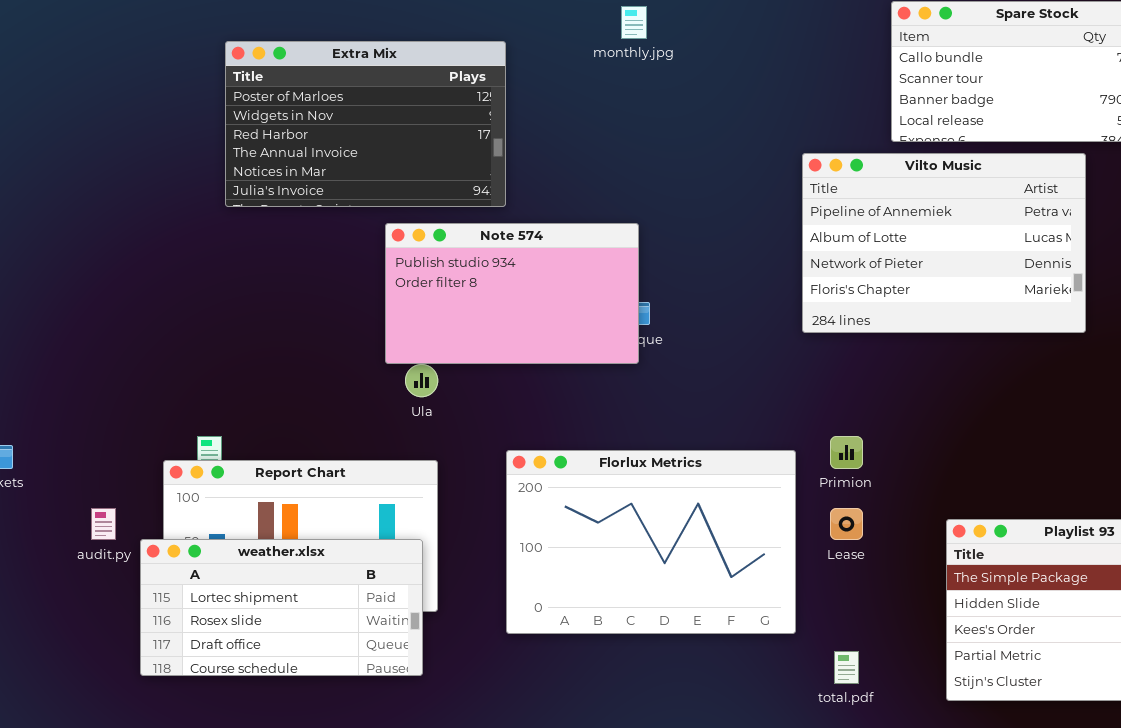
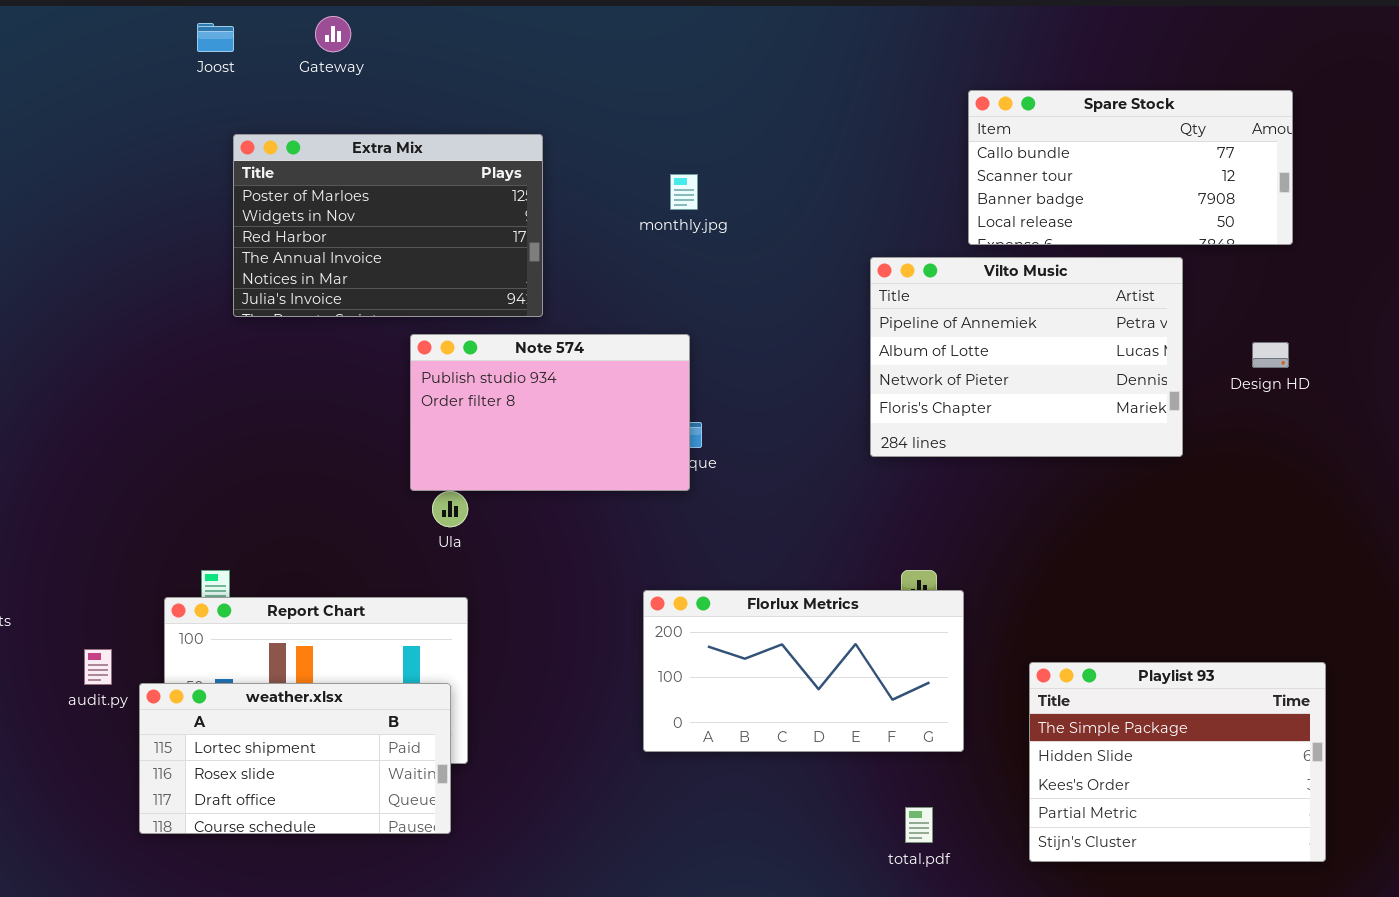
monthly.jpg: [621,6,647,39] -> [670,174,698,210], moved
Florlux Metrics: [506,450,796,634] -> [643,590,964,752], moved, resized

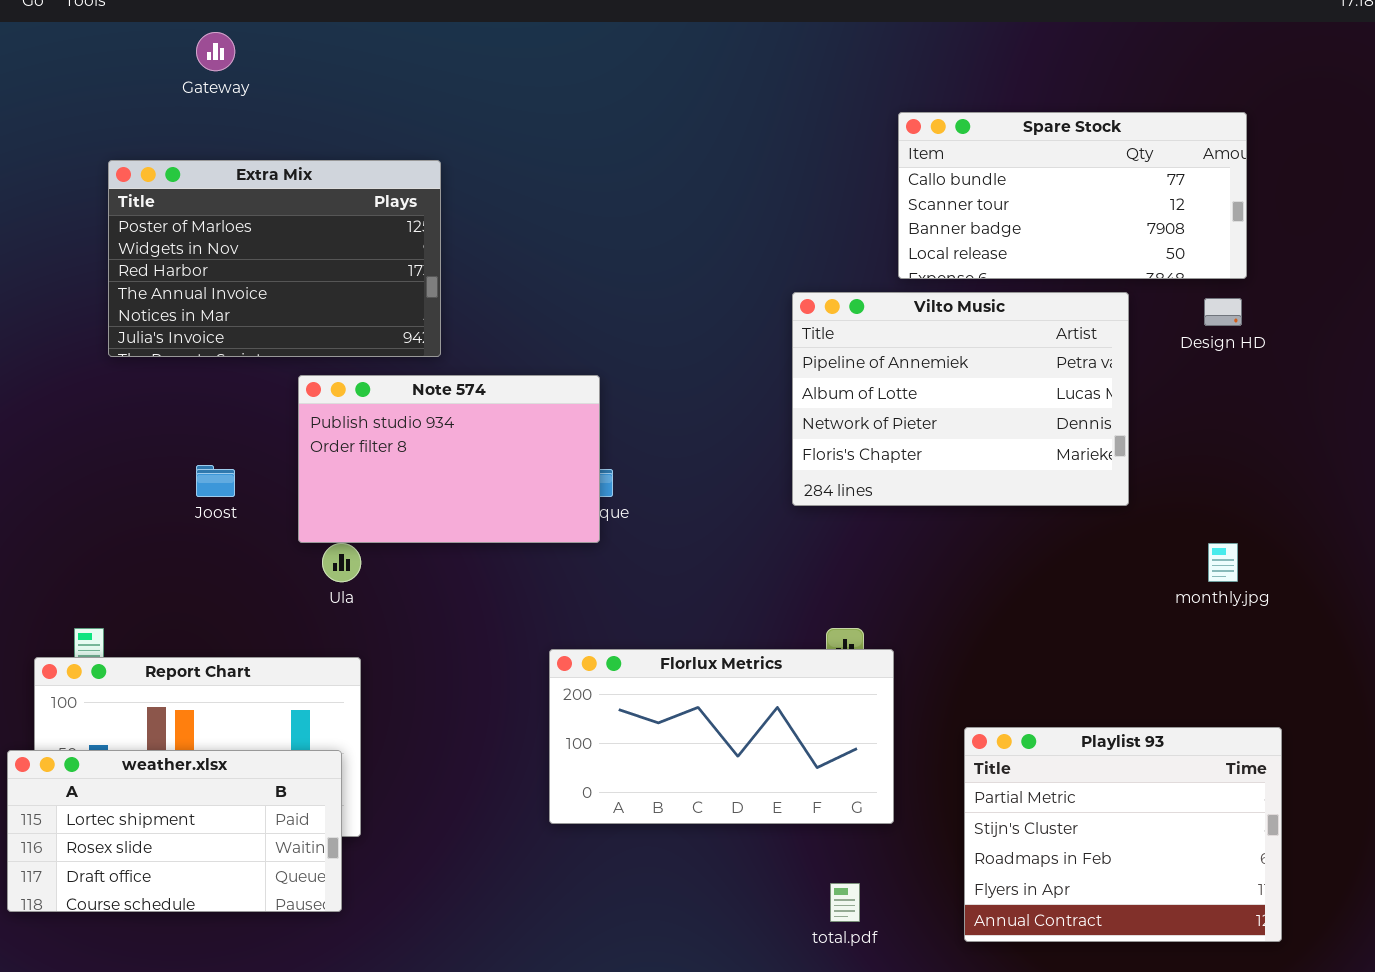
Joost: [197,23,234,52] -> [196,465,235,497], moved
monthly.jpg: [670,174,698,210] -> [1208,543,1238,582], moved
Design HD: [1252,342,1289,368] -> [1204,298,1242,326], moved
Playlist 93: [1029,662,1326,862] -> [964,727,1282,942], scrolled down 3 rows

